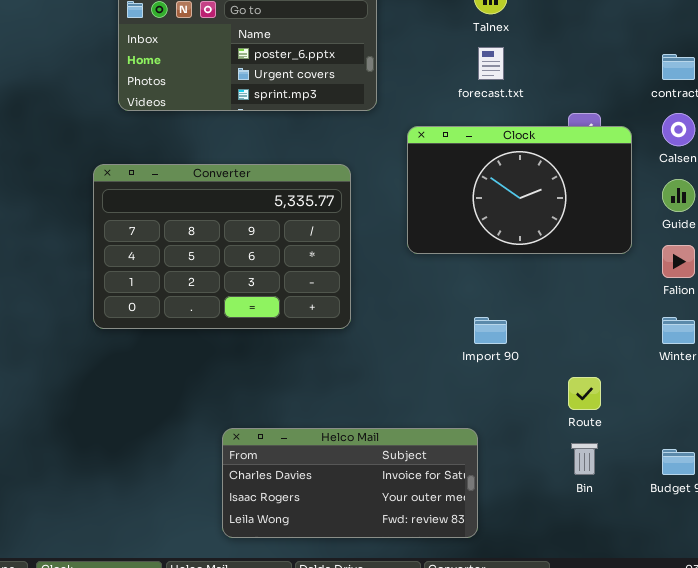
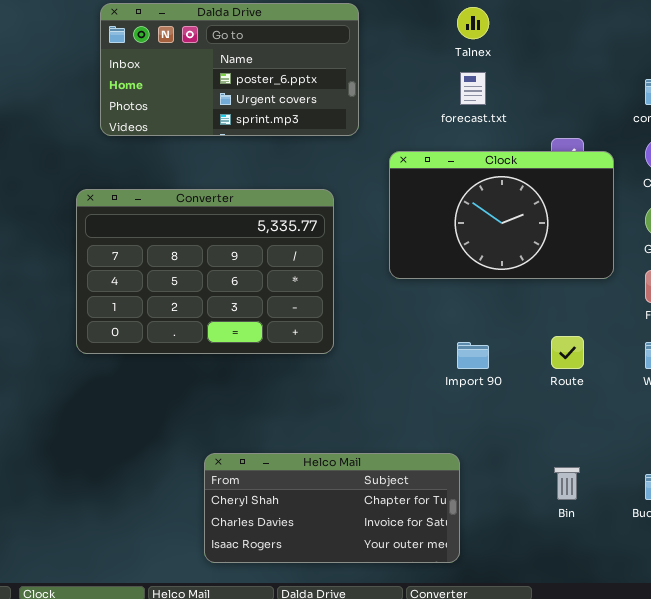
Route: [568,377,601,410] -> [551,336,584,369], moved
Helco Mail: [222,428,478,538] -> [204,453,460,563], scrolled up 1 row

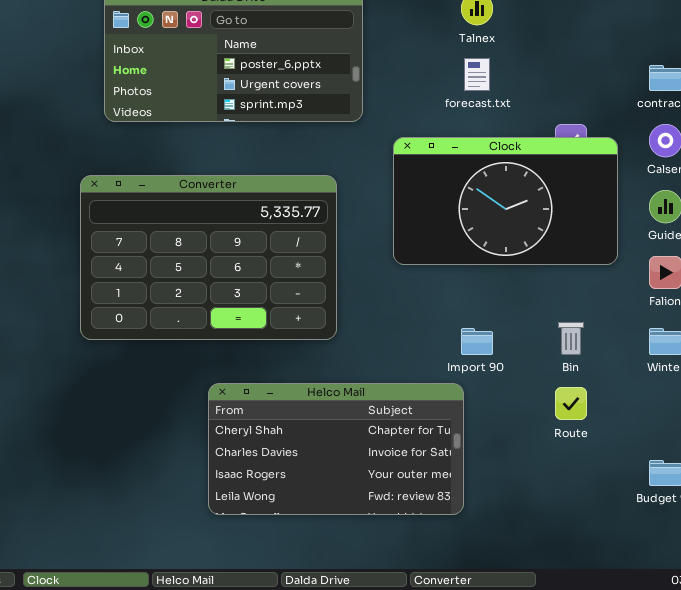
Route: [551,336,584,369] -> [555,387,587,420], moved
Helco Mail: [204,453,460,563] -> [208,383,464,515], moved, resized
Bin: [554,467,580,500] -> [558,322,584,355], moved

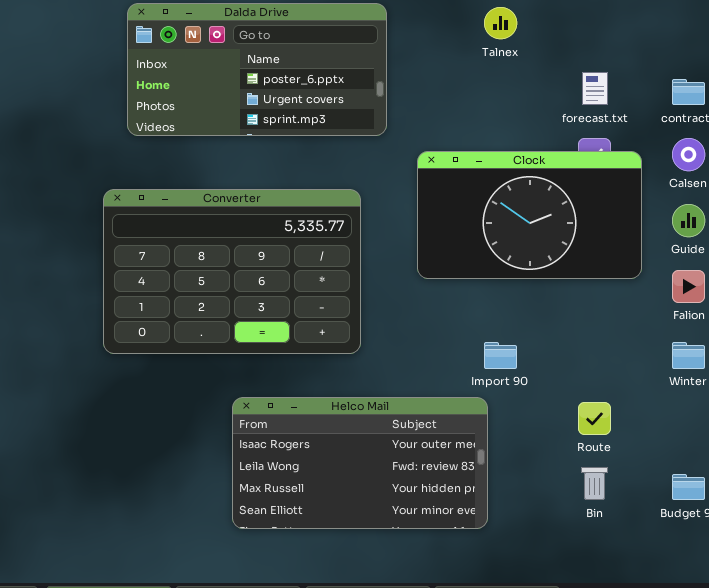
forecast.txt: [464,58,490,91] -> [582,72,608,105], moved
Bin: [558,322,584,355] -> [581,467,608,500], moved
Helco Mail: [208,383,464,515] -> [232,397,488,529], scrolled down 2 rows

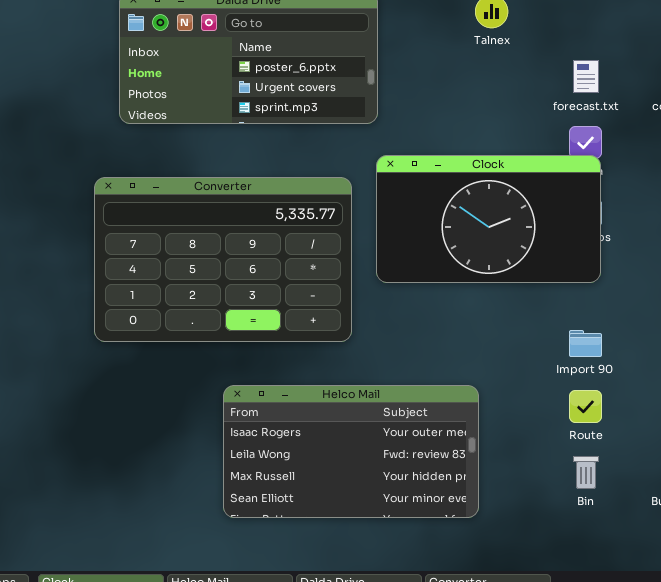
Clock: [417,151,642,279] -> [376,155,601,283], moved
Import 90: [484,342,517,369] -> [569,330,602,357], moved

